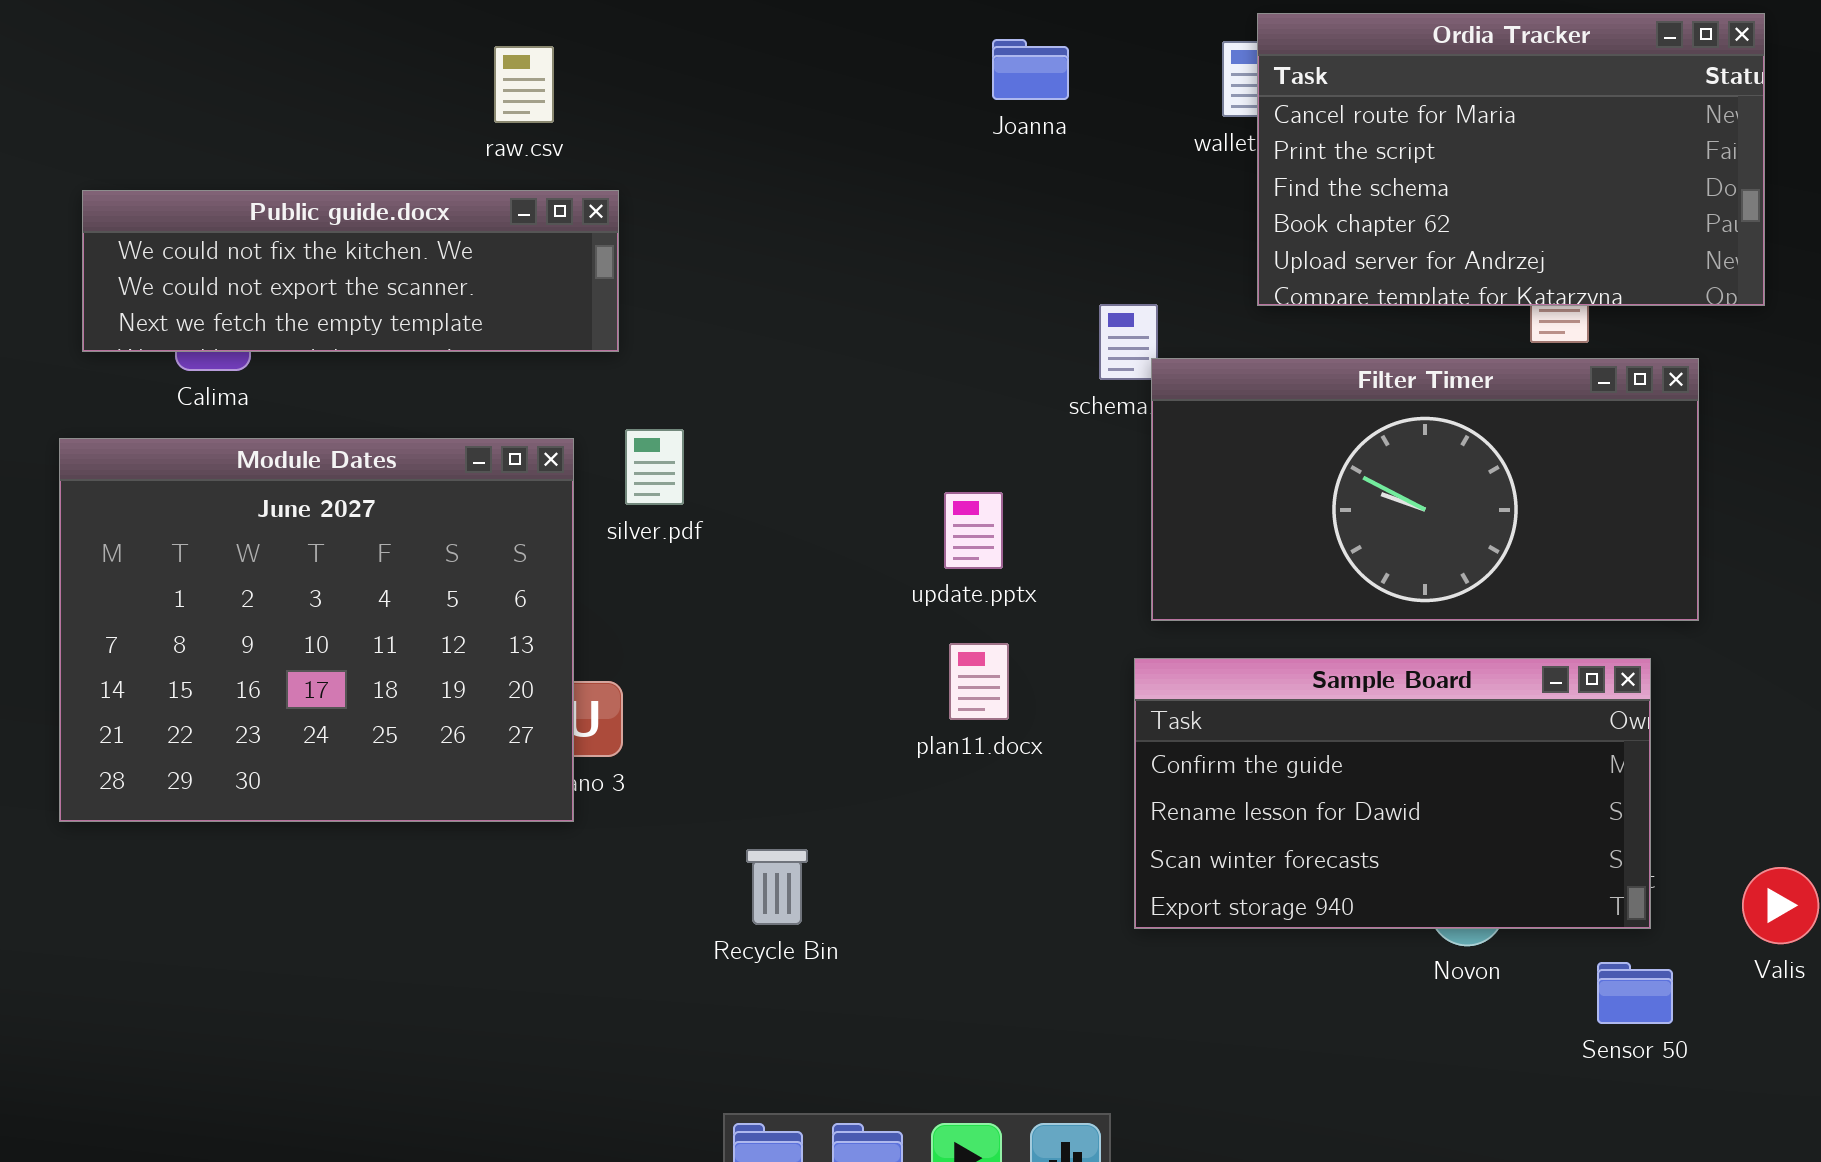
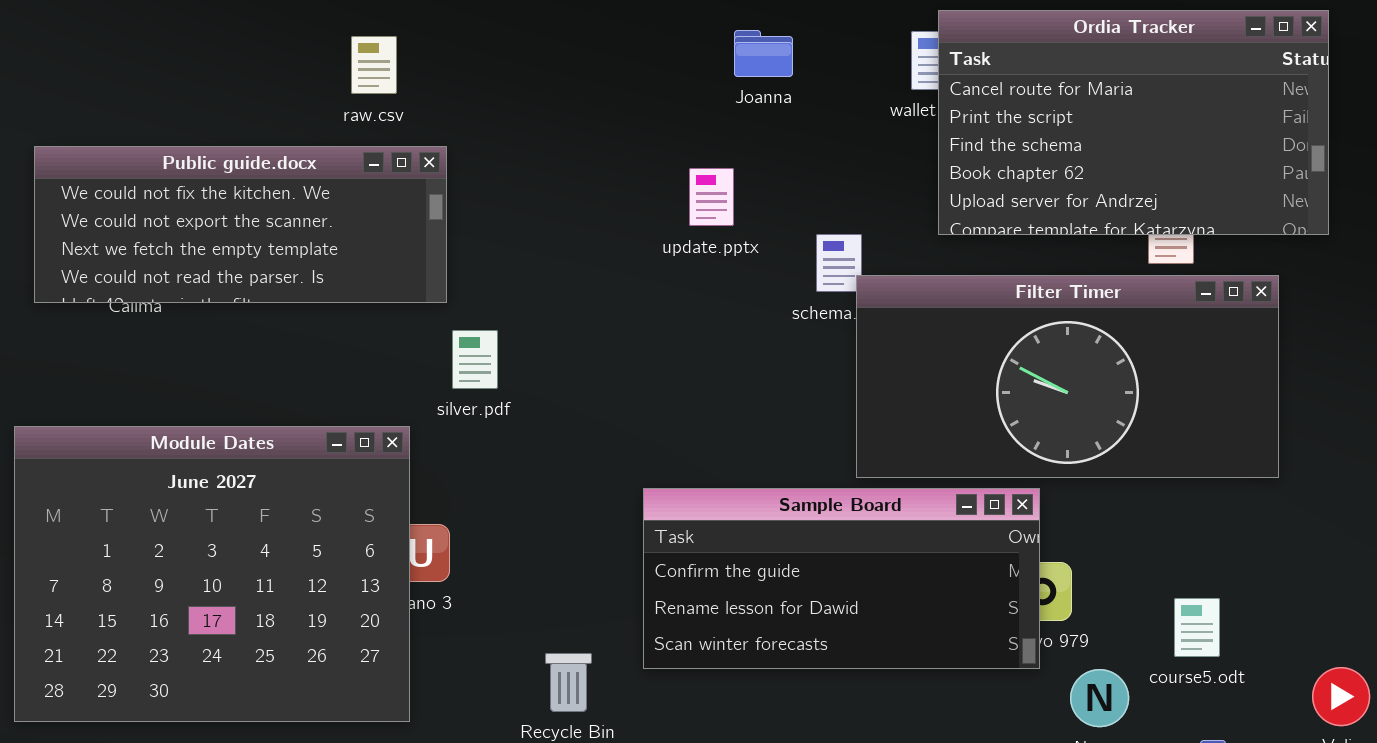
Public guide.docx: [82,190,619,352] -> [34,146,447,303], resized
Module Dates: [59,438,574,822] -> [14,426,410,722], moved
update.pptx: [944,492,1003,569] -> [689,168,734,226], moved
Sample Board: [1134,658,1651,929] -> [643,488,1040,669], moved, resized

